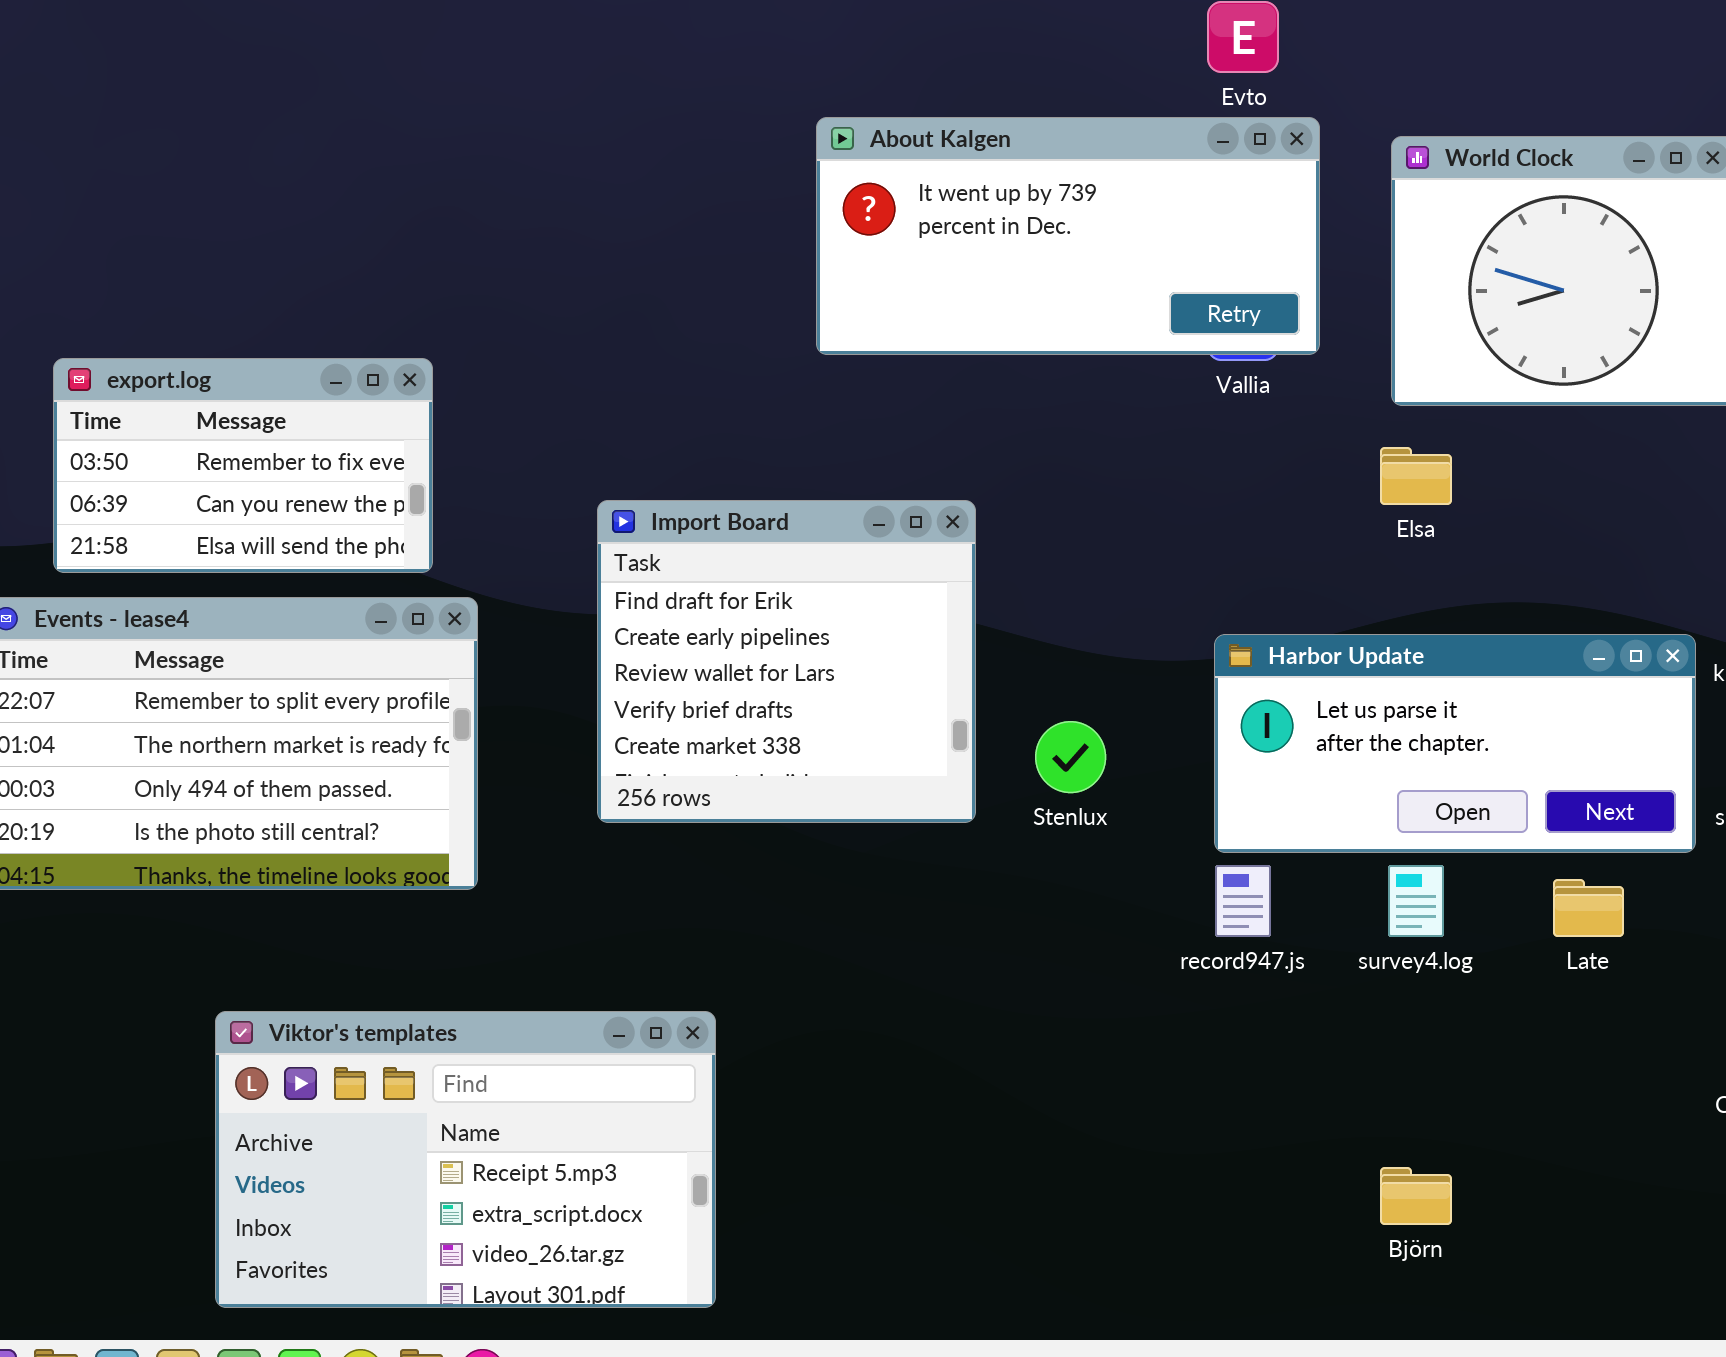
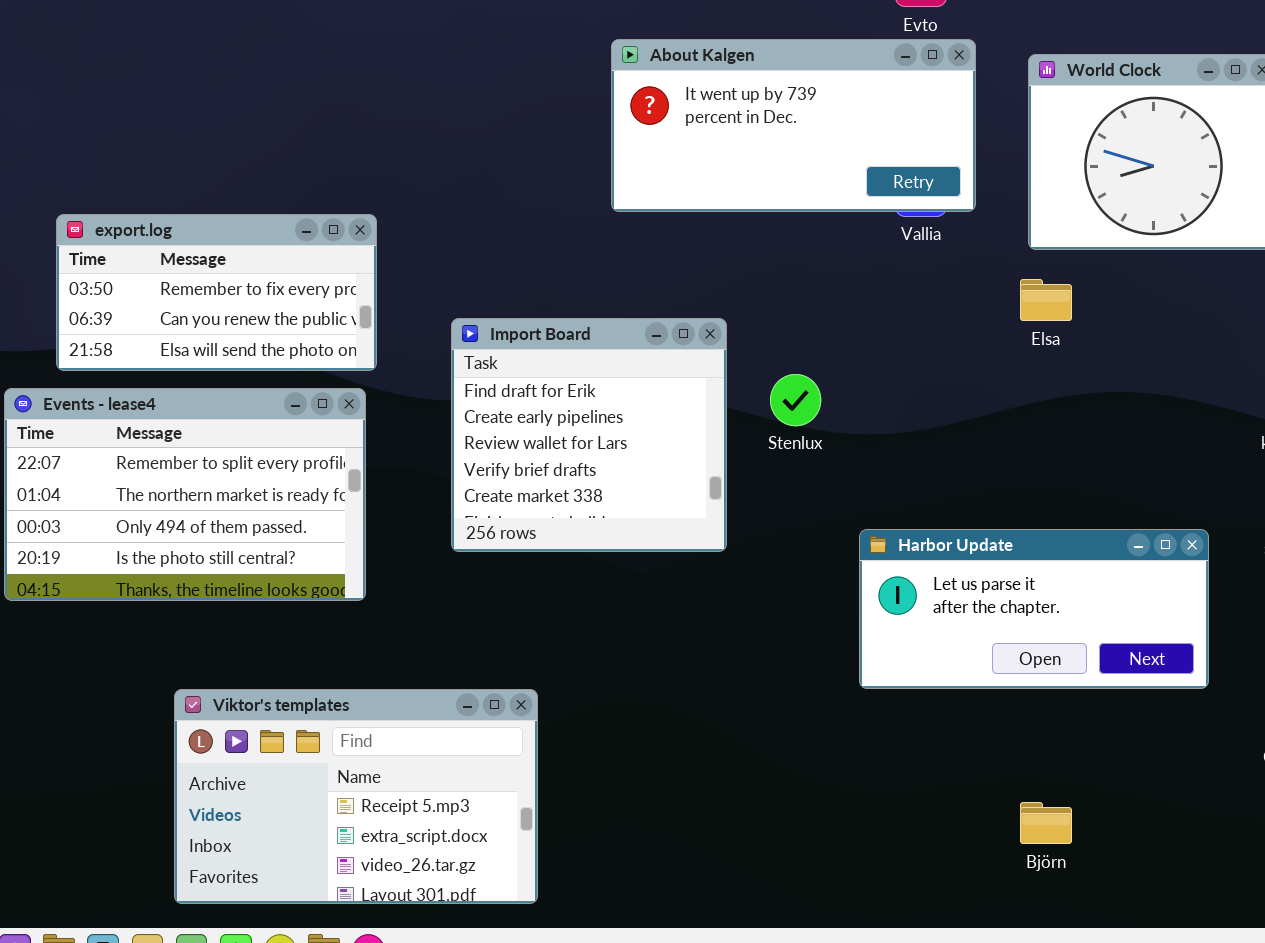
export.log: [53,358,433,573] -> [56,214,377,371], resized
Harbor Update: [1214,634,1696,853] -> [859,529,1209,689], moved
Stenlux: [1035,721,1106,793] -> [770,374,821,426], moved

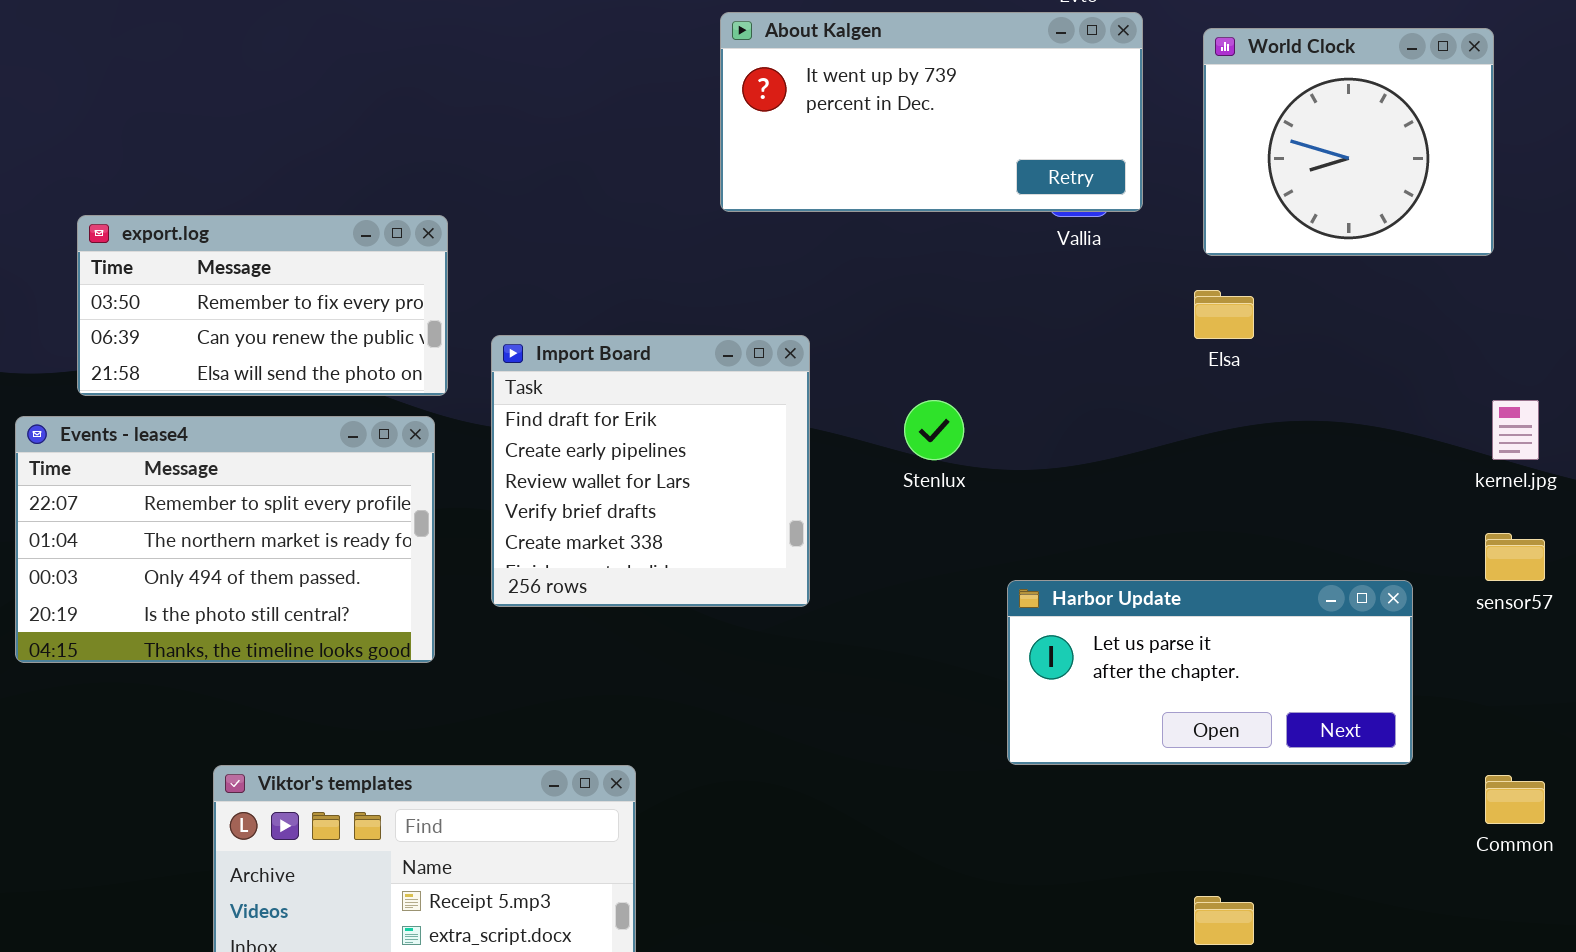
Import Board: [451,318,727,552] -> [491,335,810,607], moved

